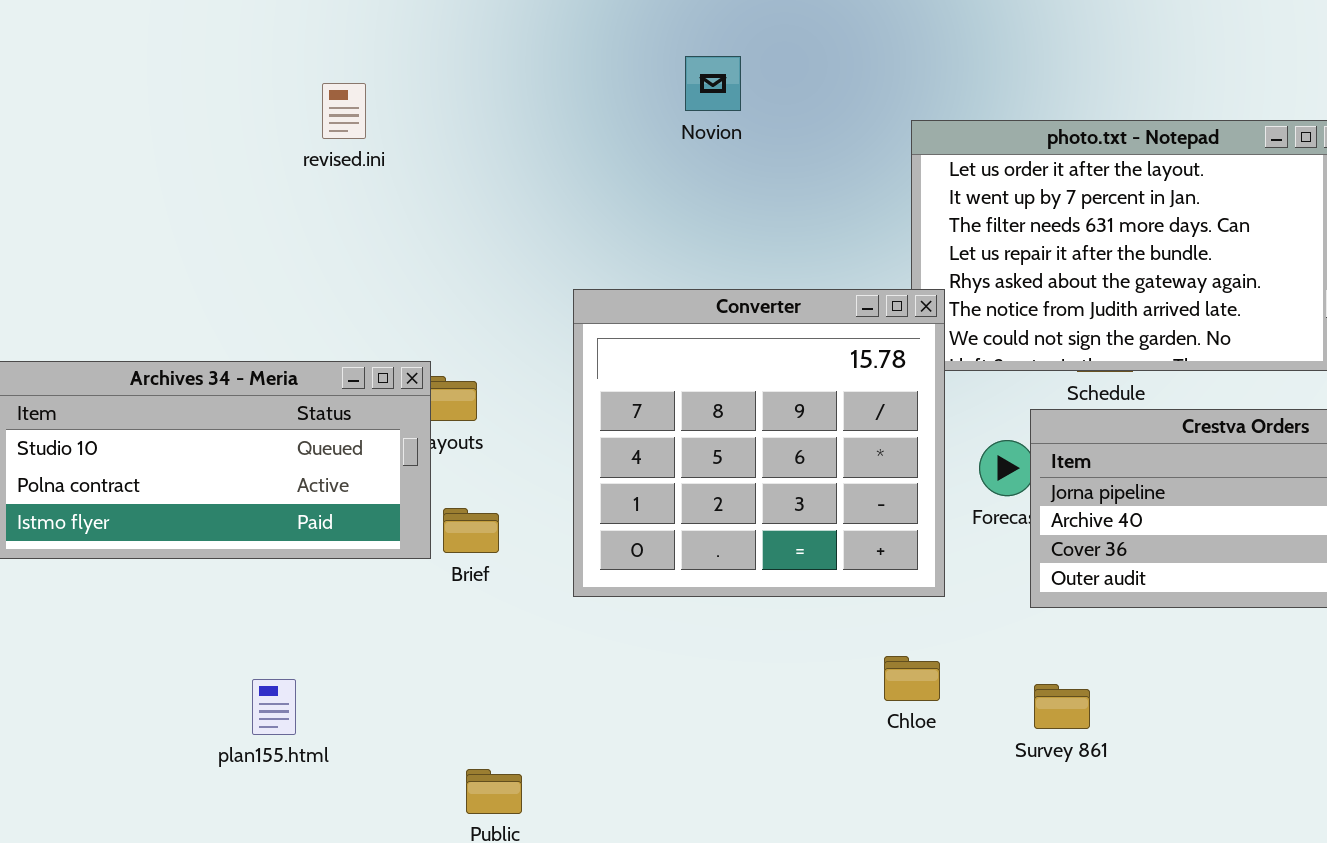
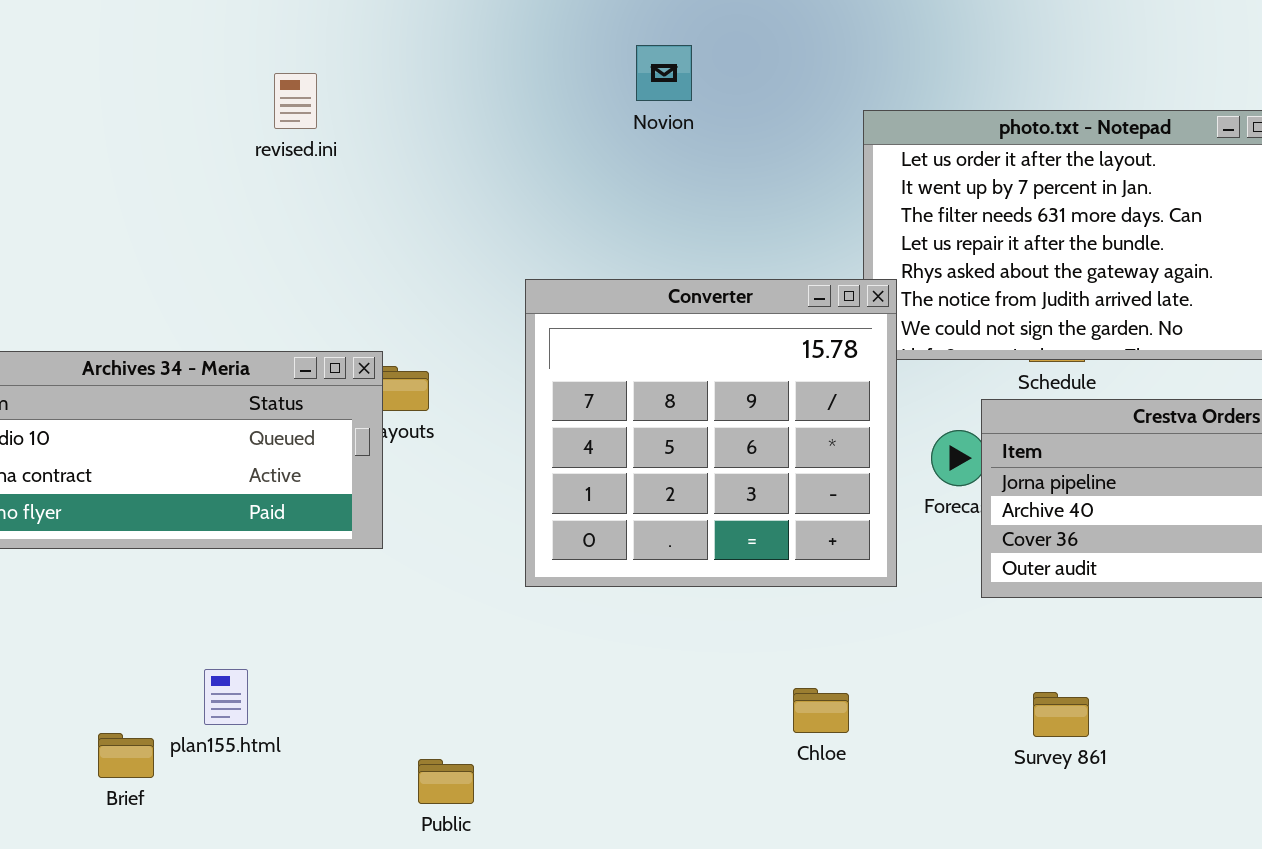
Brief: [443,508,499,553] -> [98,733,154,778], moved
Chloe: [884,656,940,701] -> [793,688,849,733], moved
Survey 861: [1034,684,1090,729] -> [1033,692,1089,737], moved

